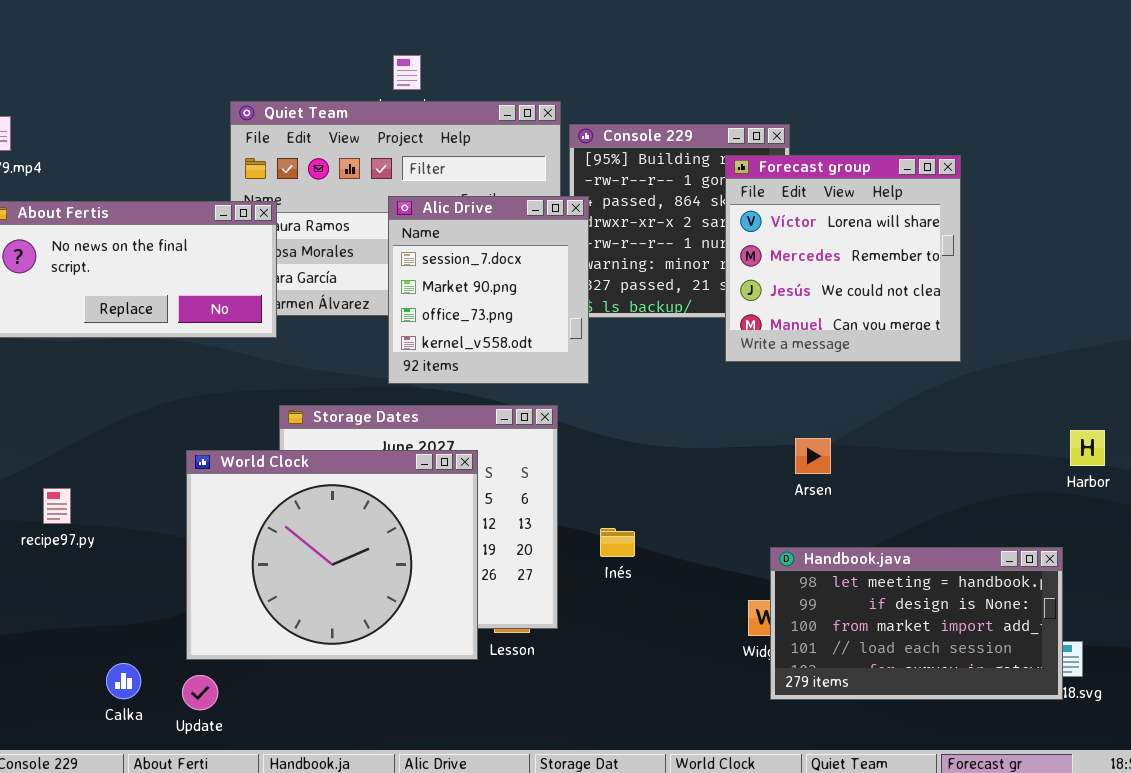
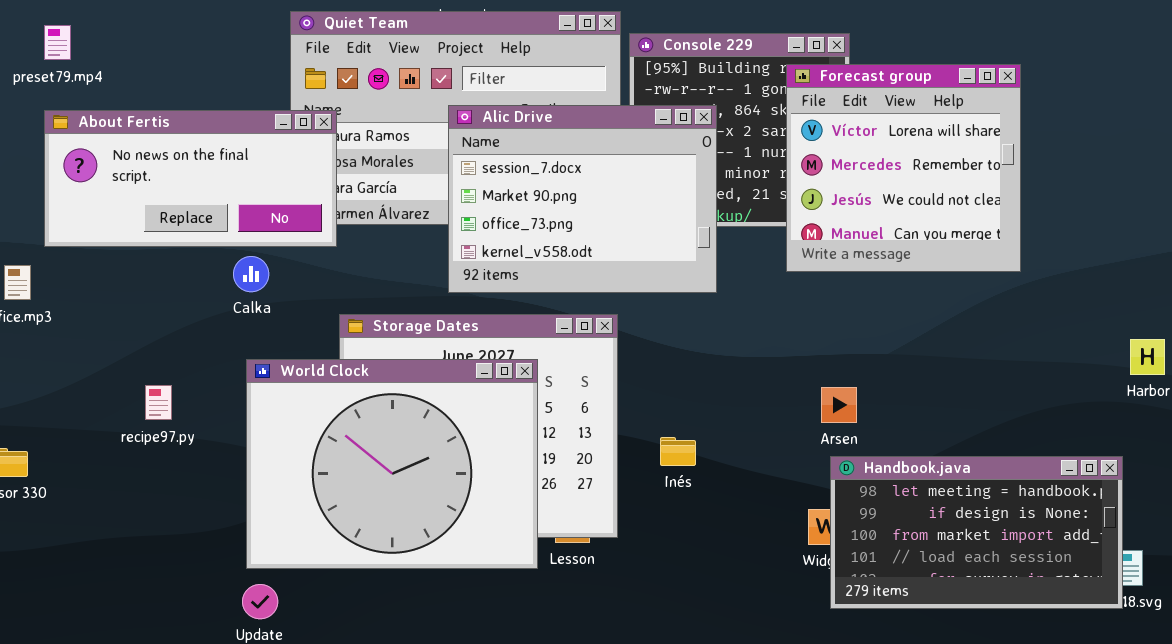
Alic Drive: [388,196,589,384] -> [448,105,717,293], resized
Arsen: [795,438,831,474] -> [821,387,857,423], moved
recipe97.py: [43,488,71,524] -> [145,385,172,420], moved
Calka: [106,663,141,699] -> [233,256,269,292], moved

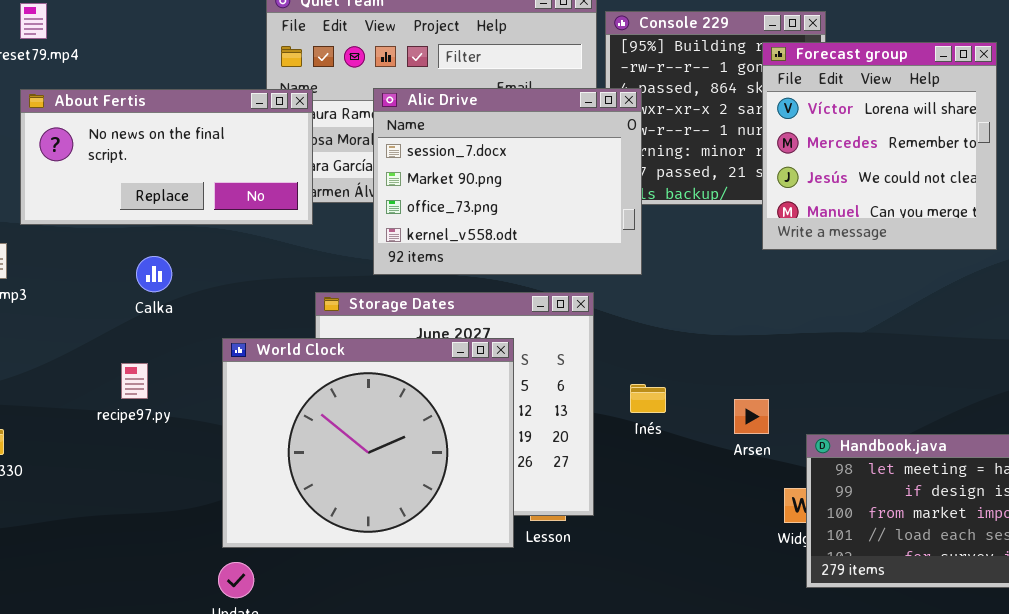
Alic Drive: [448,105,717,293] -> [373,88,642,275], moved
Calka: [233,256,269,292] -> [136,256,172,292], moved
Arsen: [821,387,857,423] -> [734,399,769,434], moved
Inés: [660,437,696,466] -> [630,384,666,413], moved

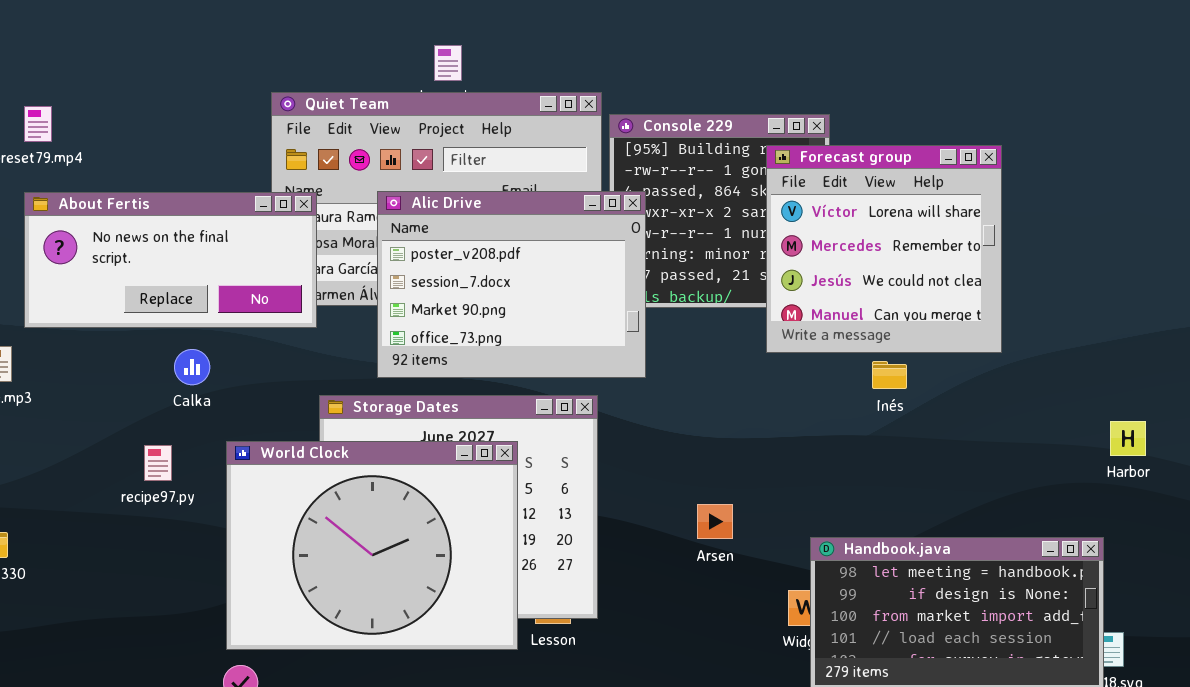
Alic Drive: [373,88,642,275] -> [377,191,646,378], scrolled up 1 row
Calka: [136,256,172,292] -> [174,349,210,385], moved
recipe97.py: [121,363,148,399] -> [144,445,172,481], moved
Inés: [630,384,666,413] -> [872,361,907,389], moved
Arsen: [734,399,769,434] -> [697,504,733,539], moved

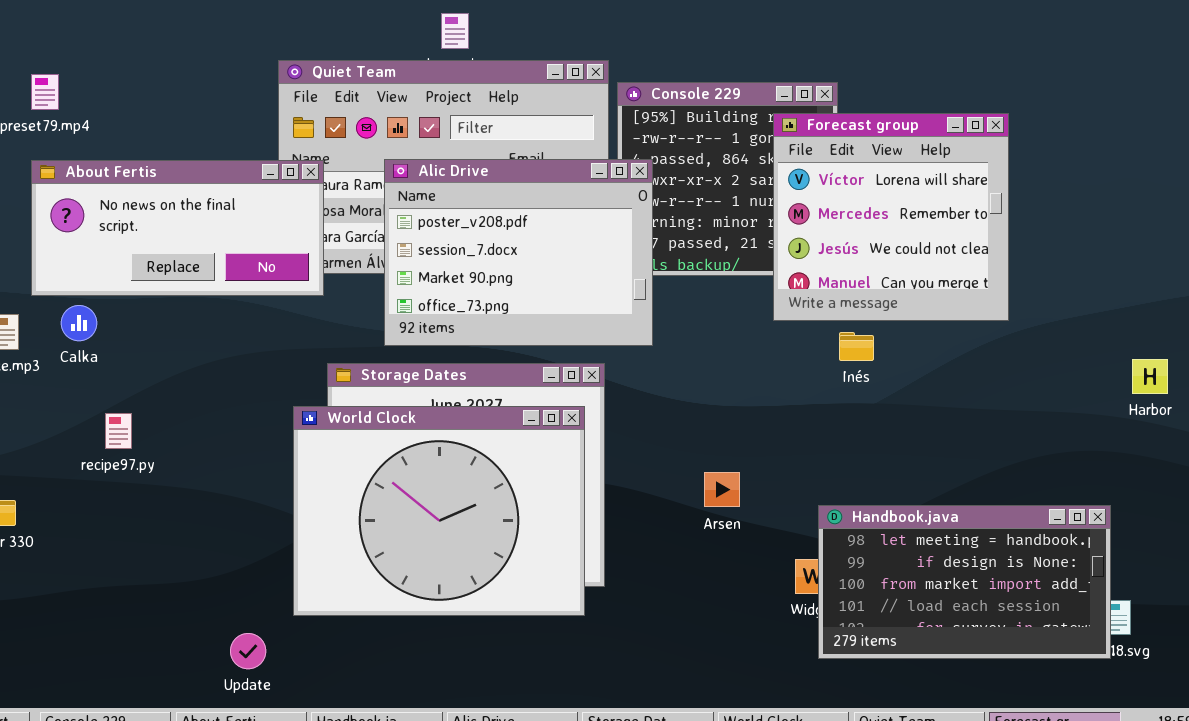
Calka: [174,349,210,385] -> [61,305,97,341], moved
Inés: [872,361,907,389] -> [839,332,874,361], moved
Harbor: [1110,421,1146,456] -> [1132,359,1168,394], moved
World Clock: [226,441,518,650] -> [293,406,585,616], moved
recipe97.py: [144,445,172,481] -> [105,413,132,449], moved

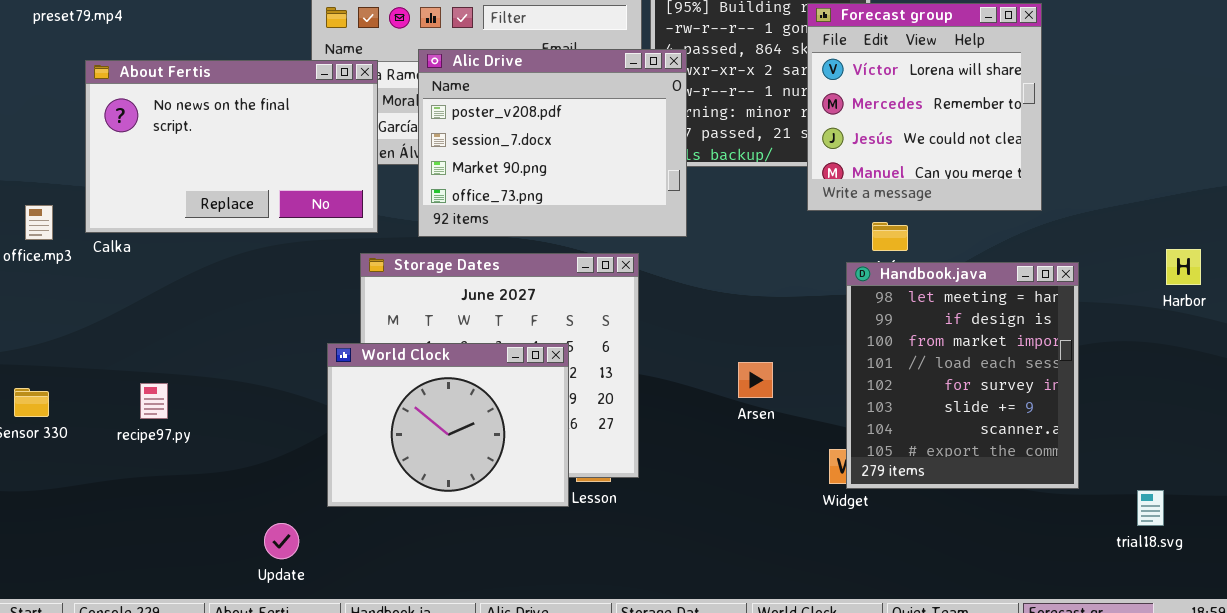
About Fertis: [31,160,324,296] -> [85,60,378,233], moved, resized
World Clock: [293,406,585,616] -> [327,343,569,507], resized
recipe97.py: [105,413,132,449] -> [140,383,168,419], moved
Handbook.java: [818,505,1111,659] -> [846,262,1079,489], moved, resized

